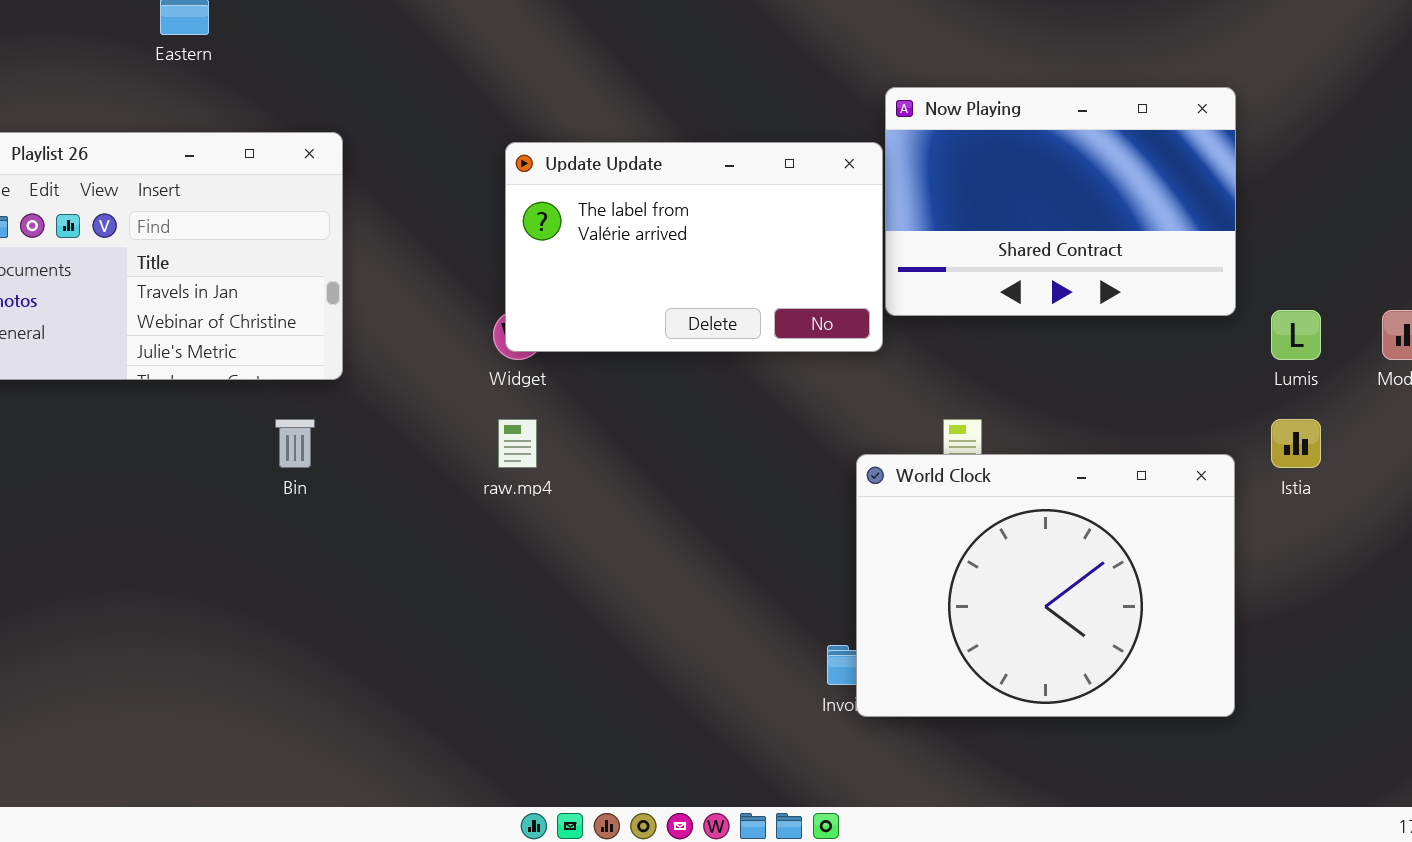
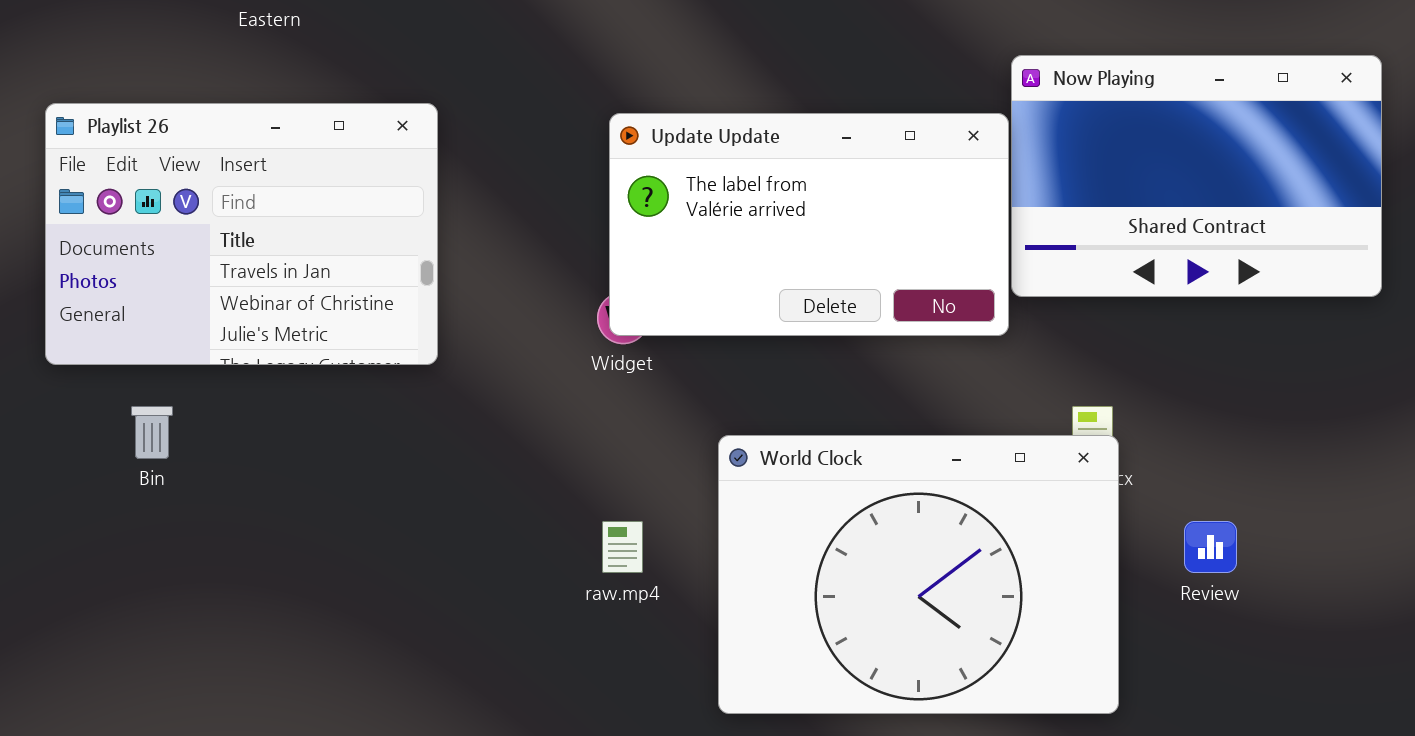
Bin: [275,419,315,468] -> [131,406,173,459], moved
raw.mp4: [498,419,537,468] -> [602,521,643,573], moved
World Clock: [856,454,1235,717] -> [718,435,1119,714], moved

